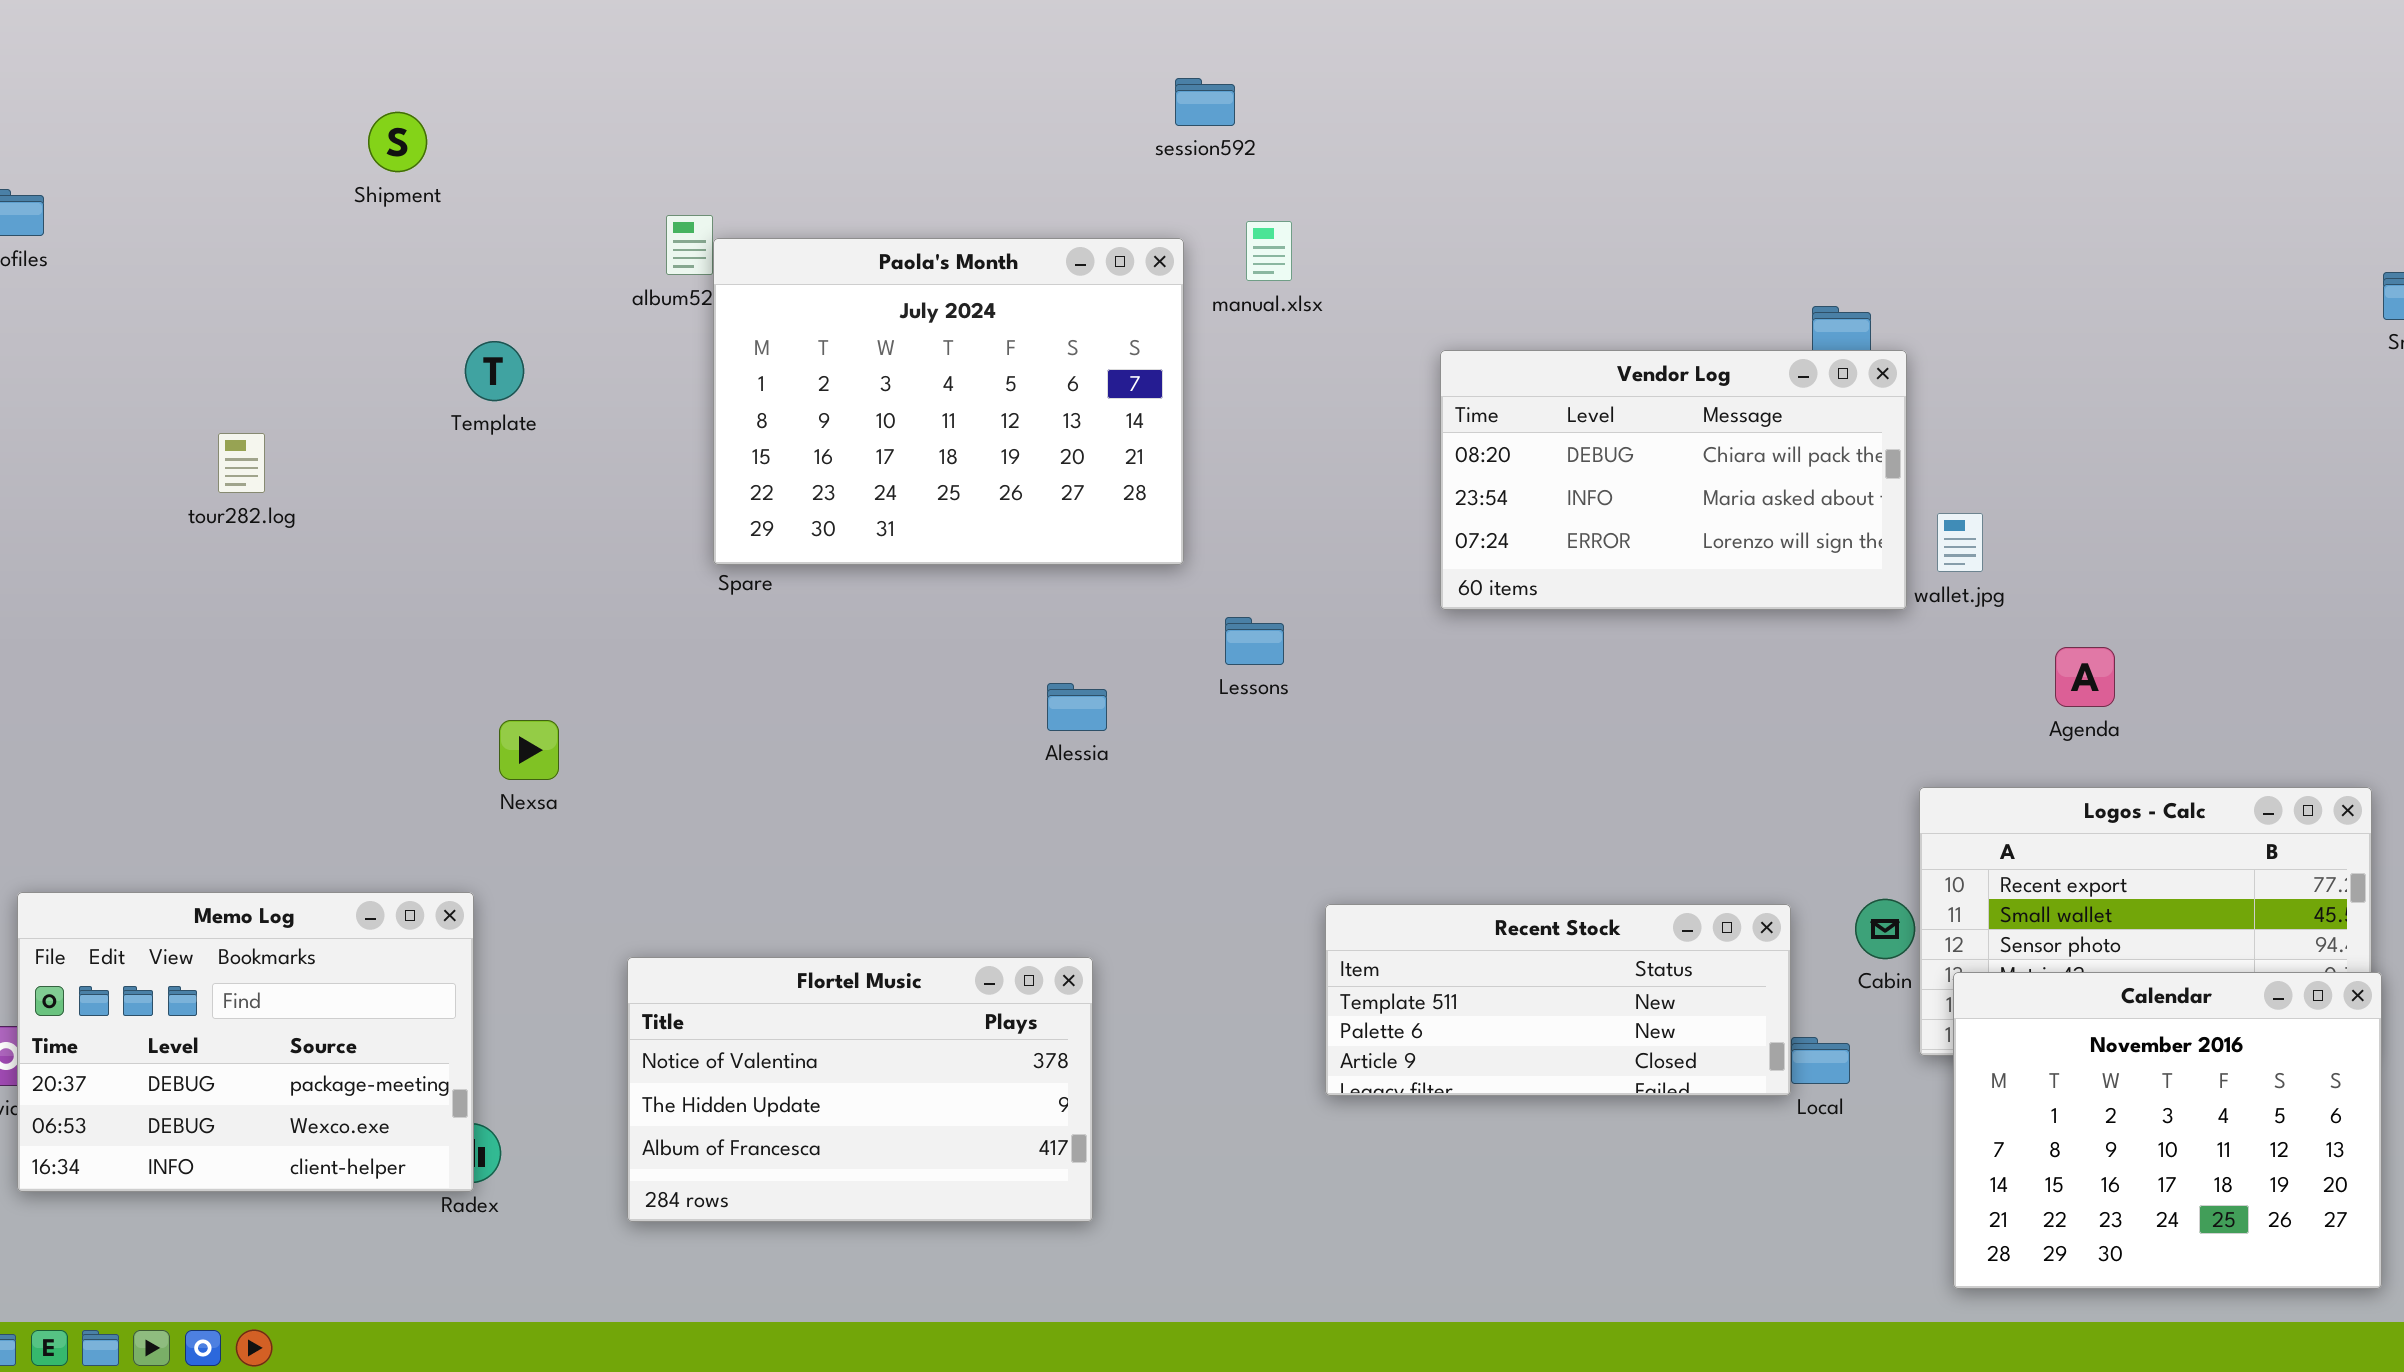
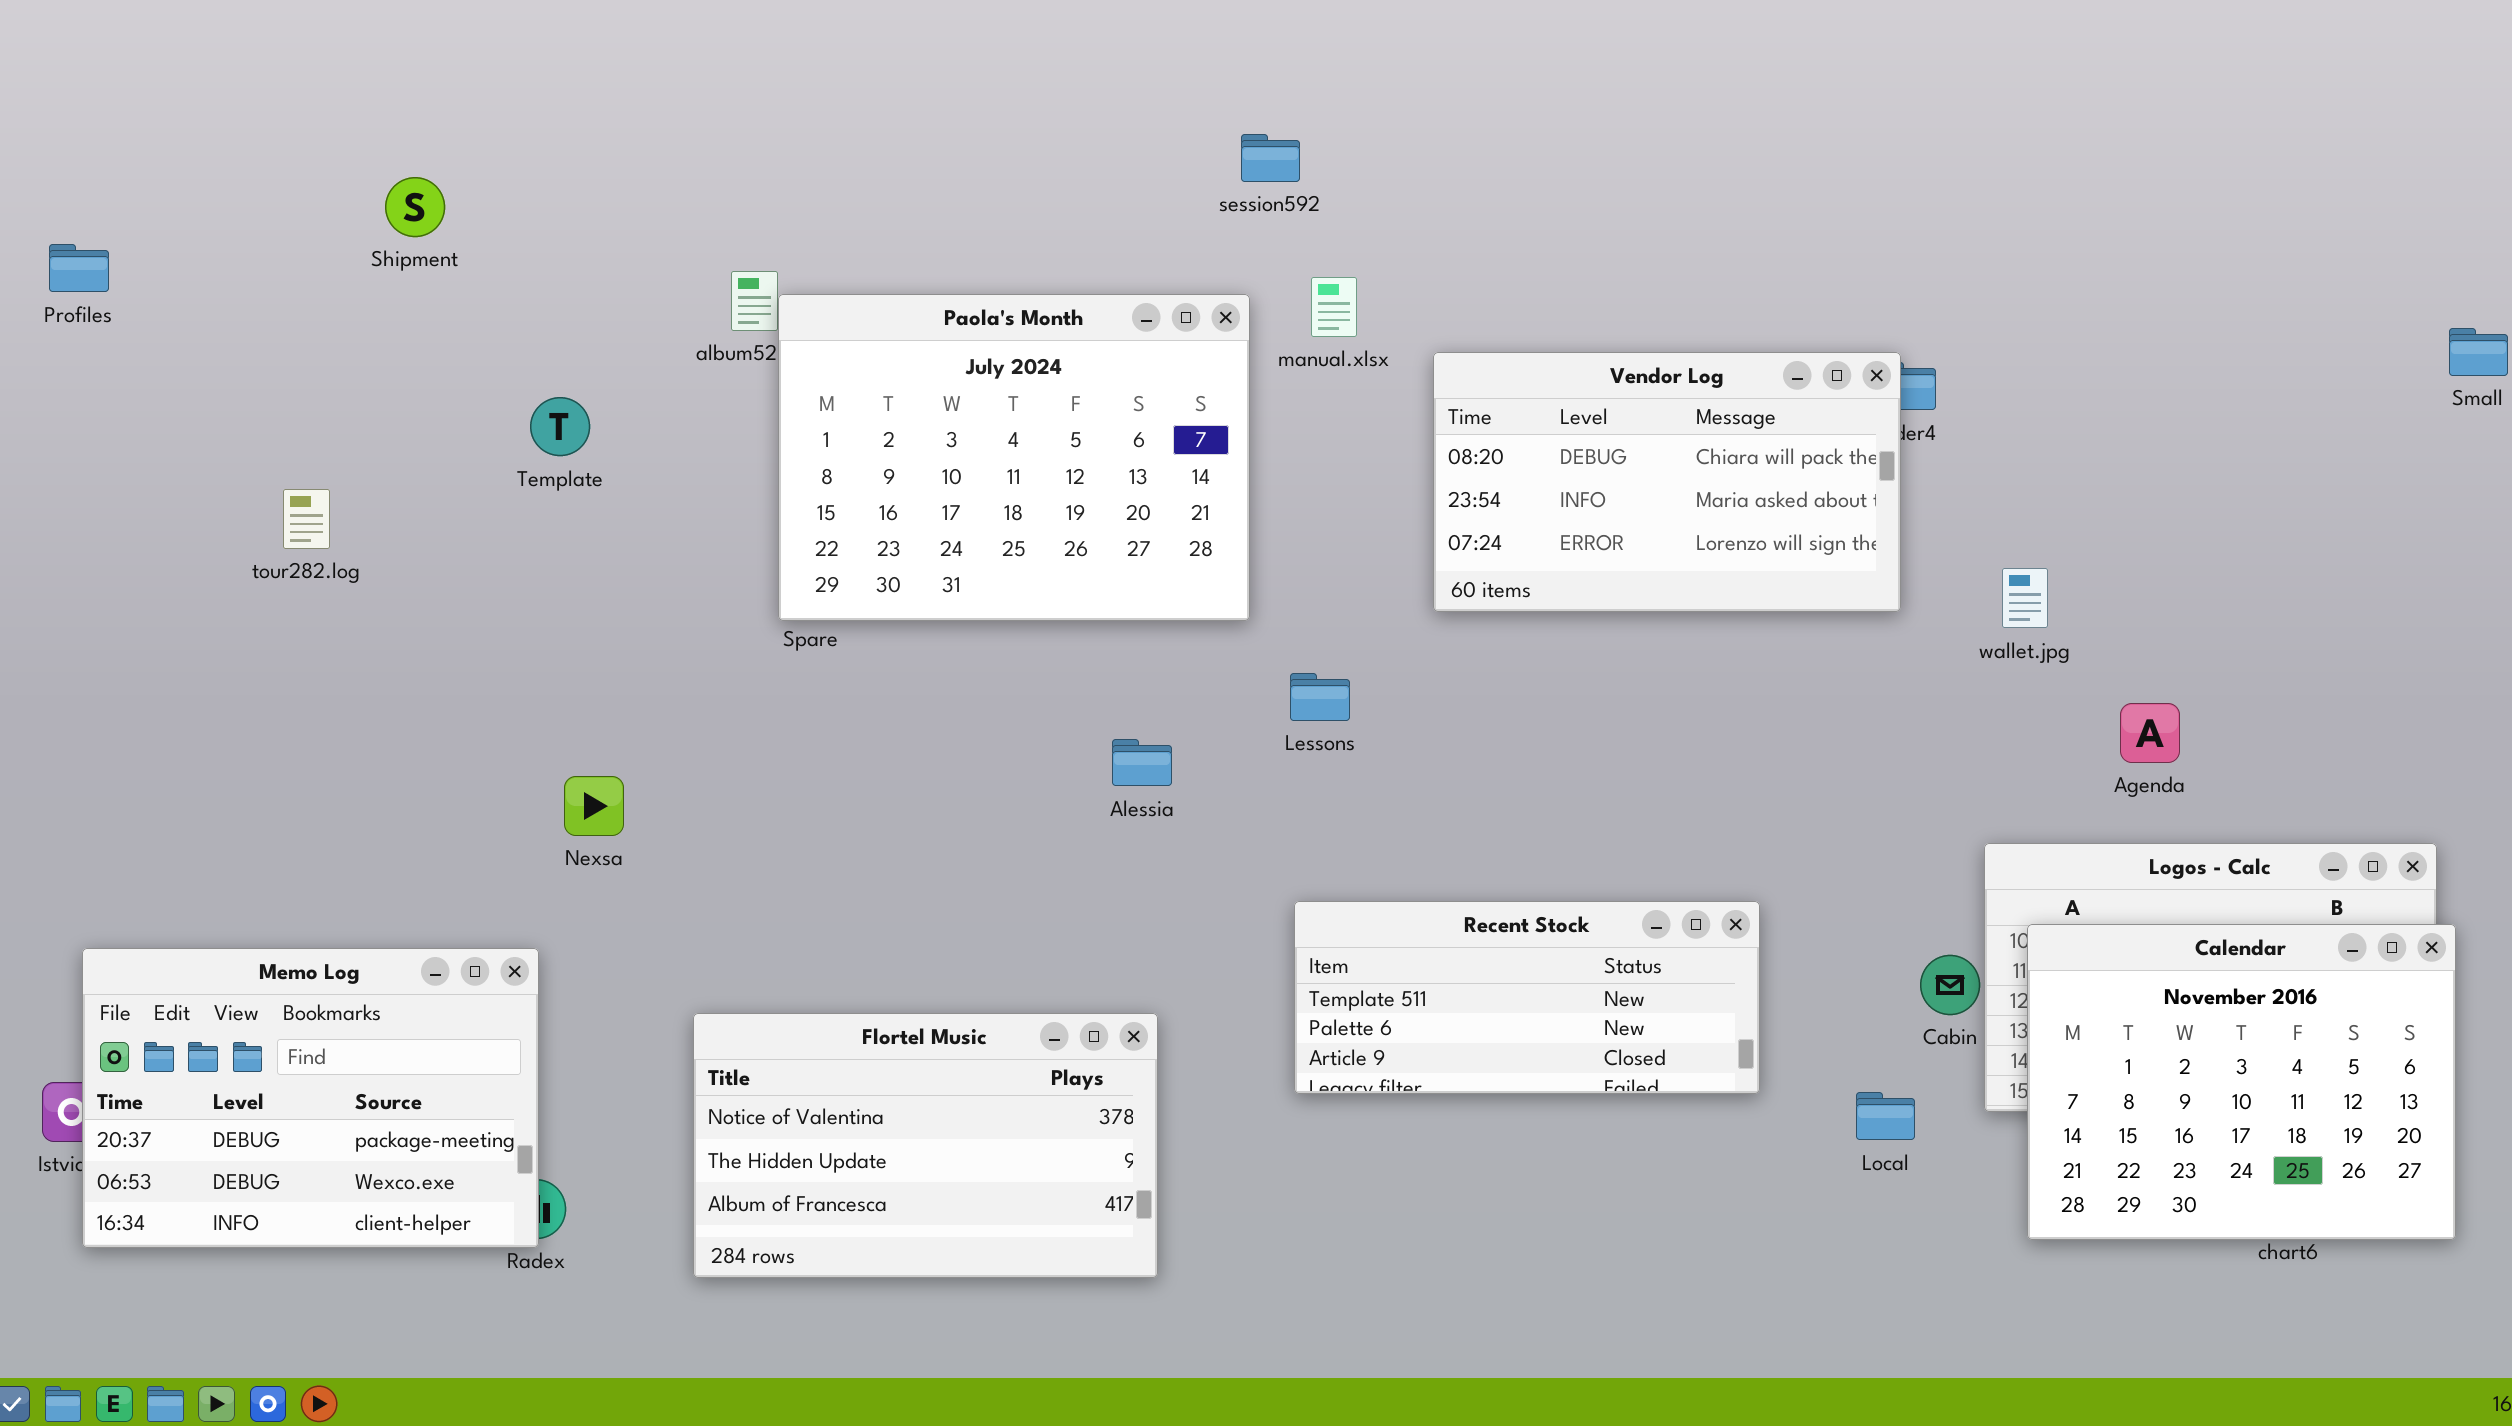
Shipment: [368,112,427,172] -> [385,177,445,237], moved
Vendor Log: [1440,350,1907,610] -> [1433,352,1901,612], moved
Recent Stock: [1325,904,1791,1096] -> [1294,901,1760,1094], moved
Calendar: [1953,972,2382,1289] -> [2027,924,2456,1240], moved

